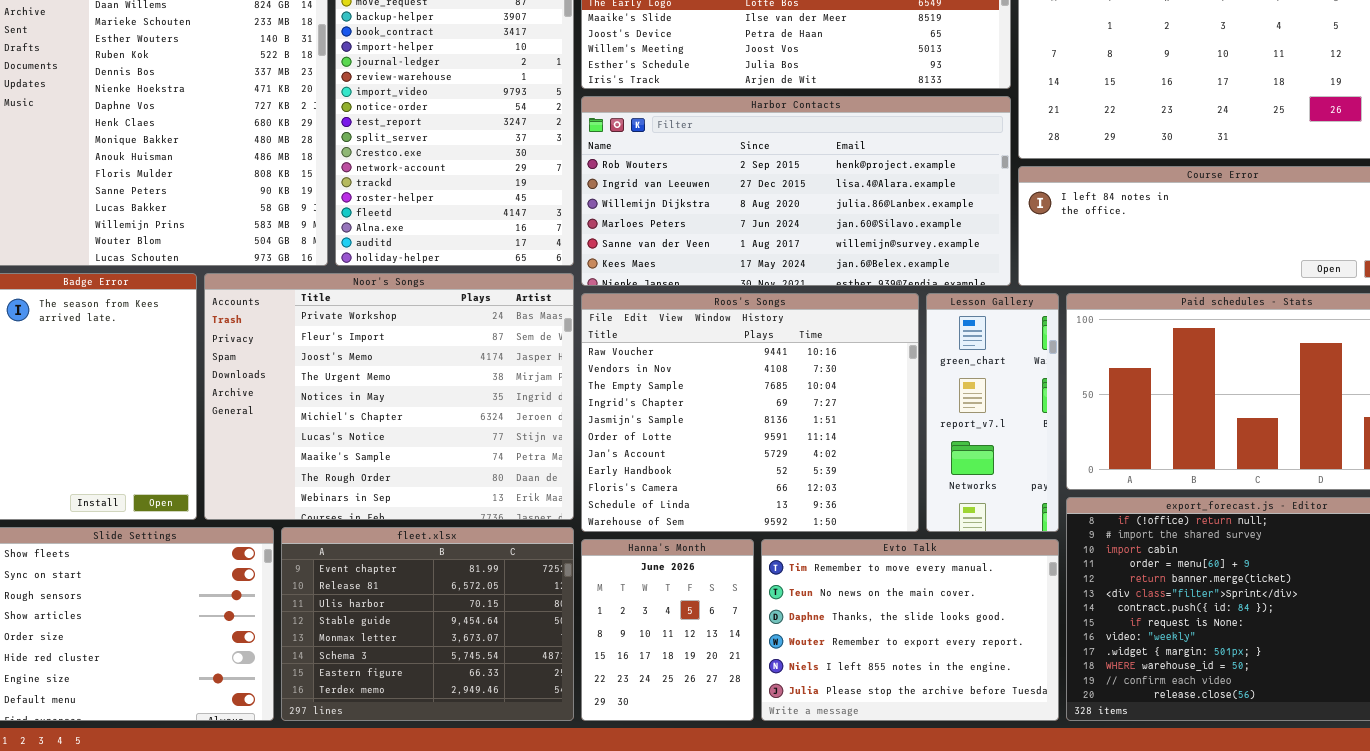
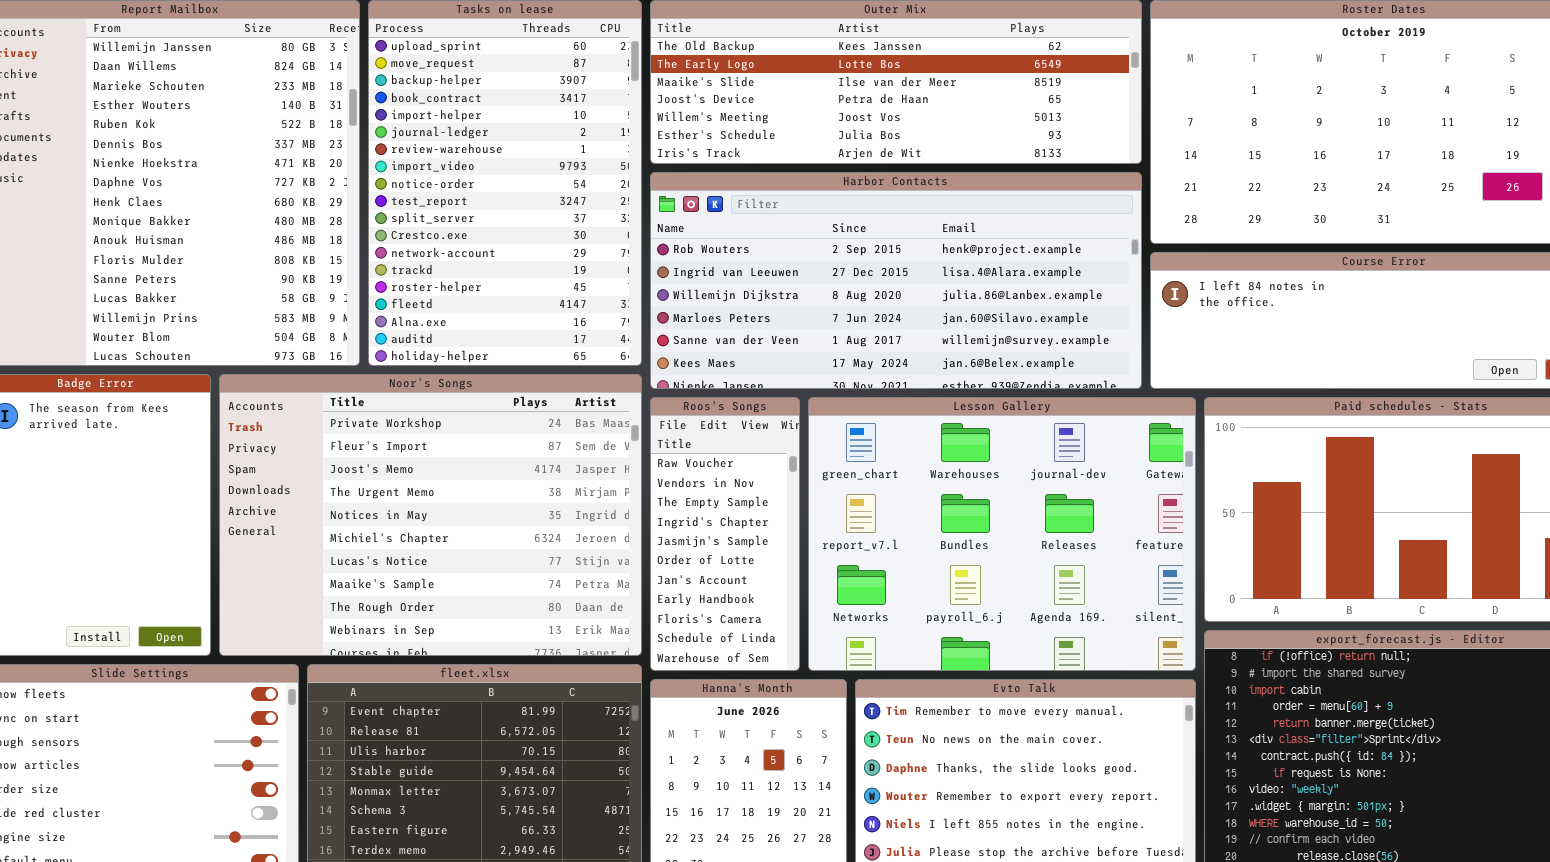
Roos's Songs: [581,293,919,532] -> [650,397,800,671], resized
Lesson Gallery: [926,293,1059,532] -> [808,397,1196,671], resized

